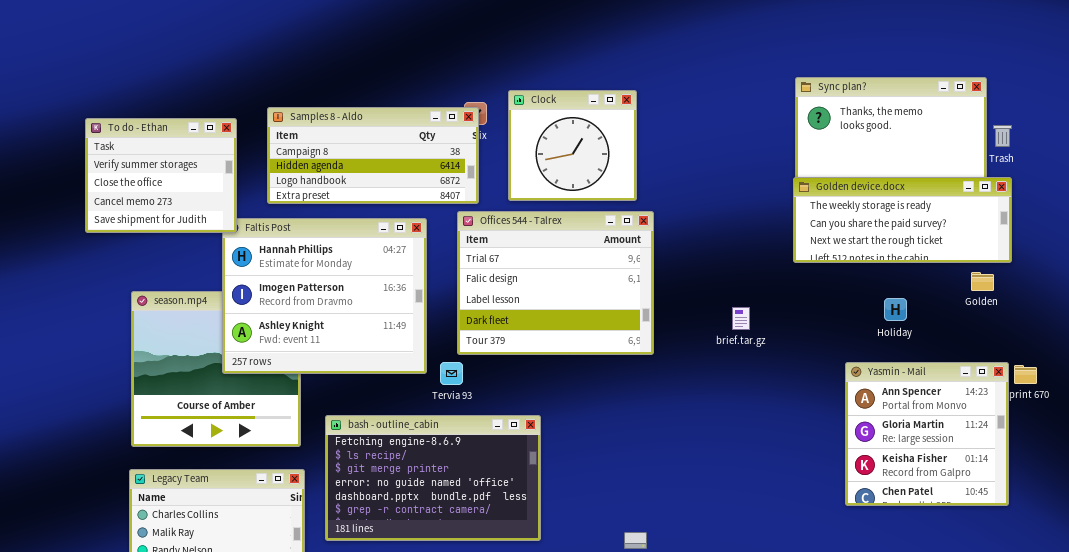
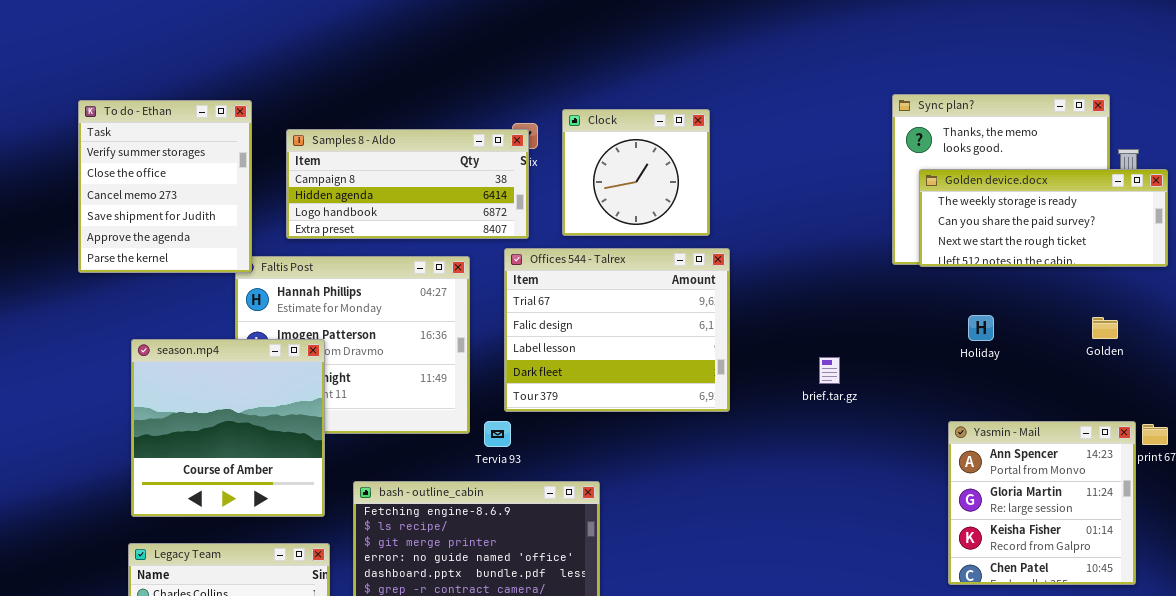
To do - Ethan: [85,118,237,233] -> [78,100,252,273], resized
Golden device.docx: [793,177,1012,263] -> [919,169,1168,267], moved
season.mp4: [131,291,301,447] -> [131,339,325,517], raised
Holiday: [884,298,907,321] -> [968,315,994,341], moved

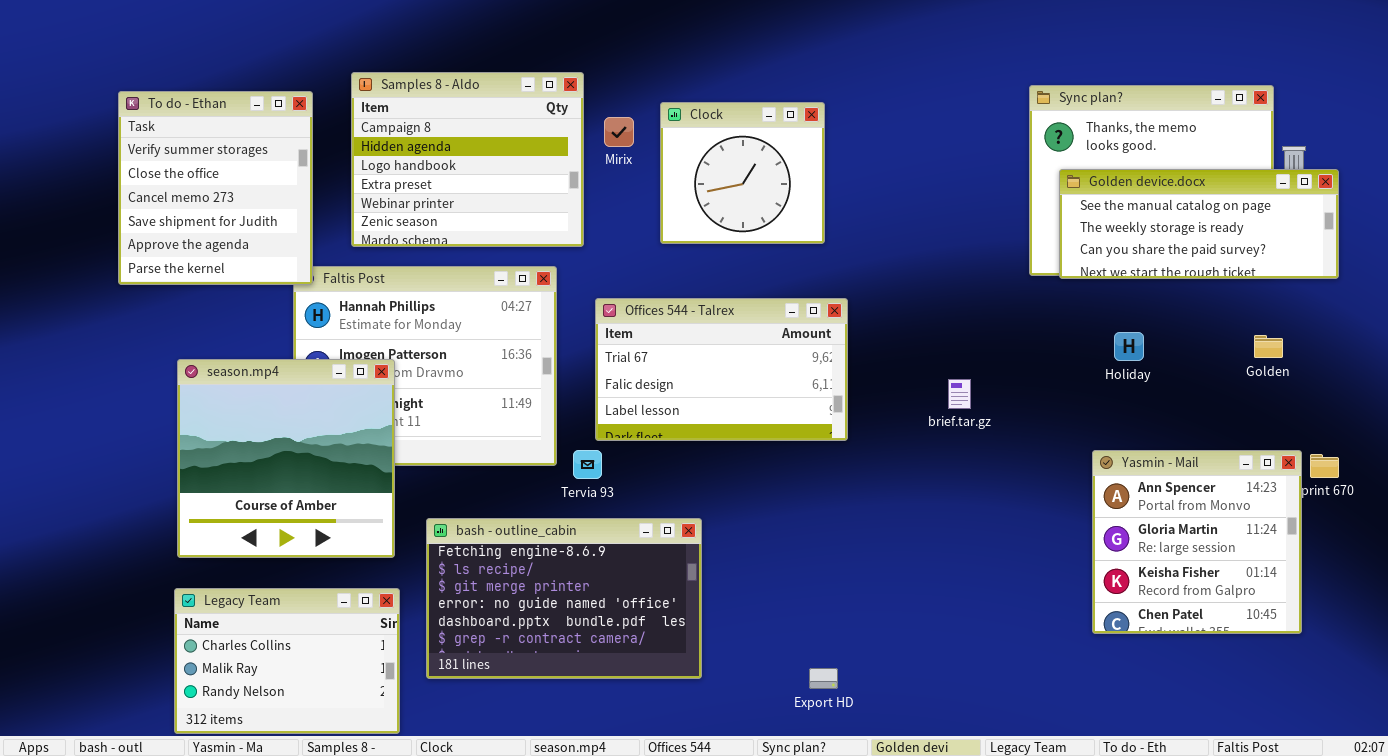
Samples 8 - Aldo: [286,129,529,239] -> [351,72,584,247], resized
Golden device.docx: [919,169,1168,267] -> [1059,169,1339,279], scrolled up 1 row
Offices 544 - Talrex: [504,248,730,412] -> [595,298,848,441], resized

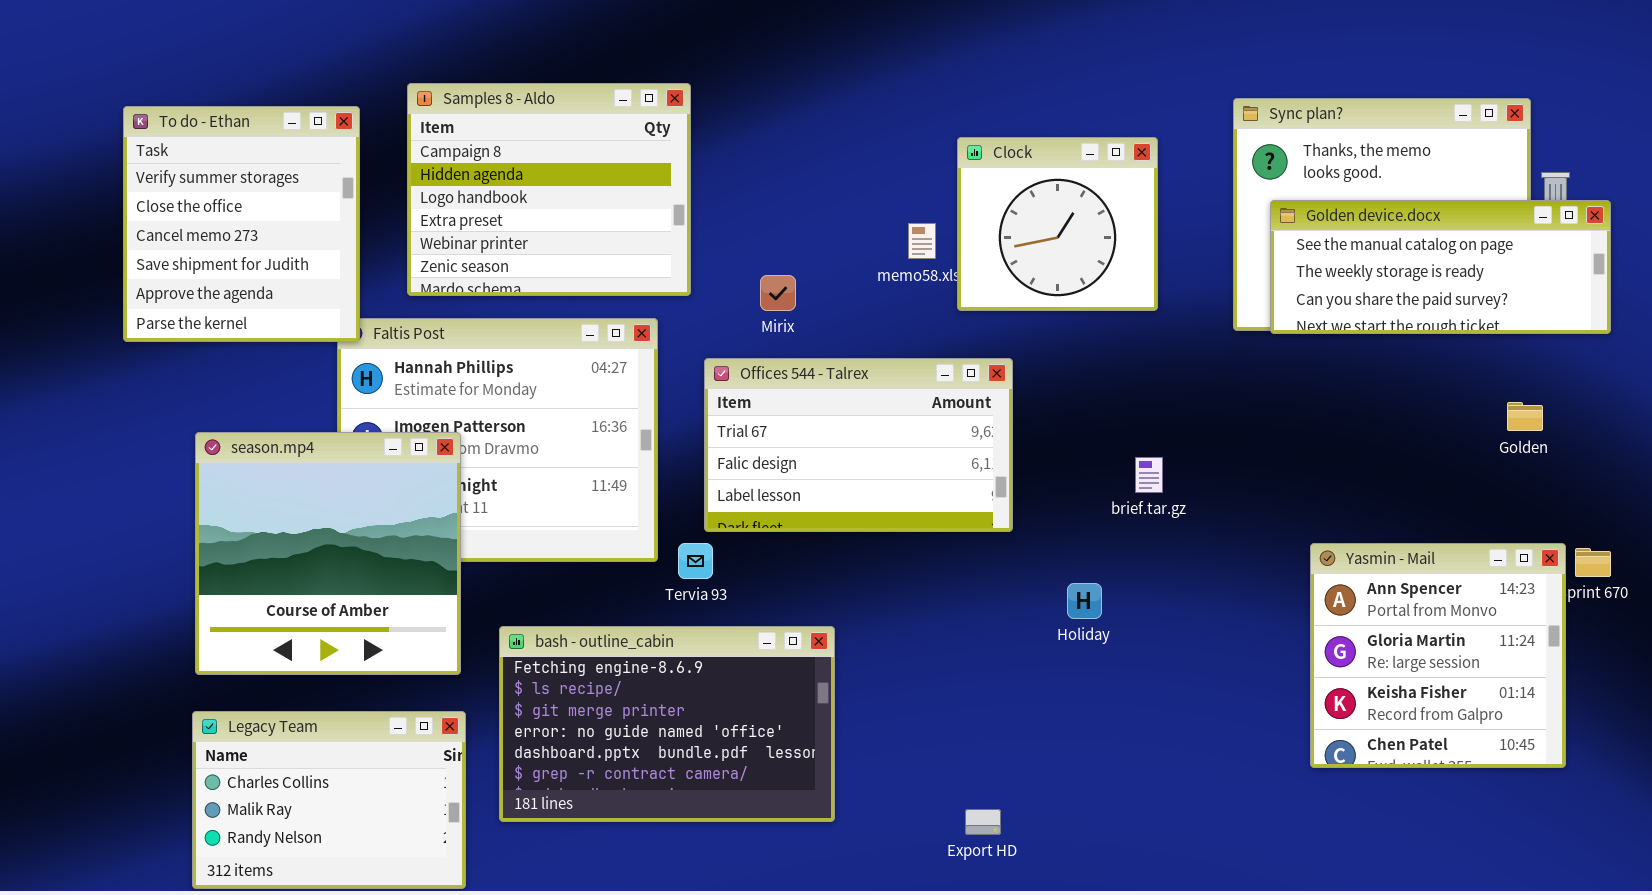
Clock: [660,102,825,244] -> [957,137,1158,311], moved
Mirix: [604,117,634,147] -> [760,275,796,311], moved
Holiday: [1114,332,1144,361] -> [1067,583,1102,619], moved

